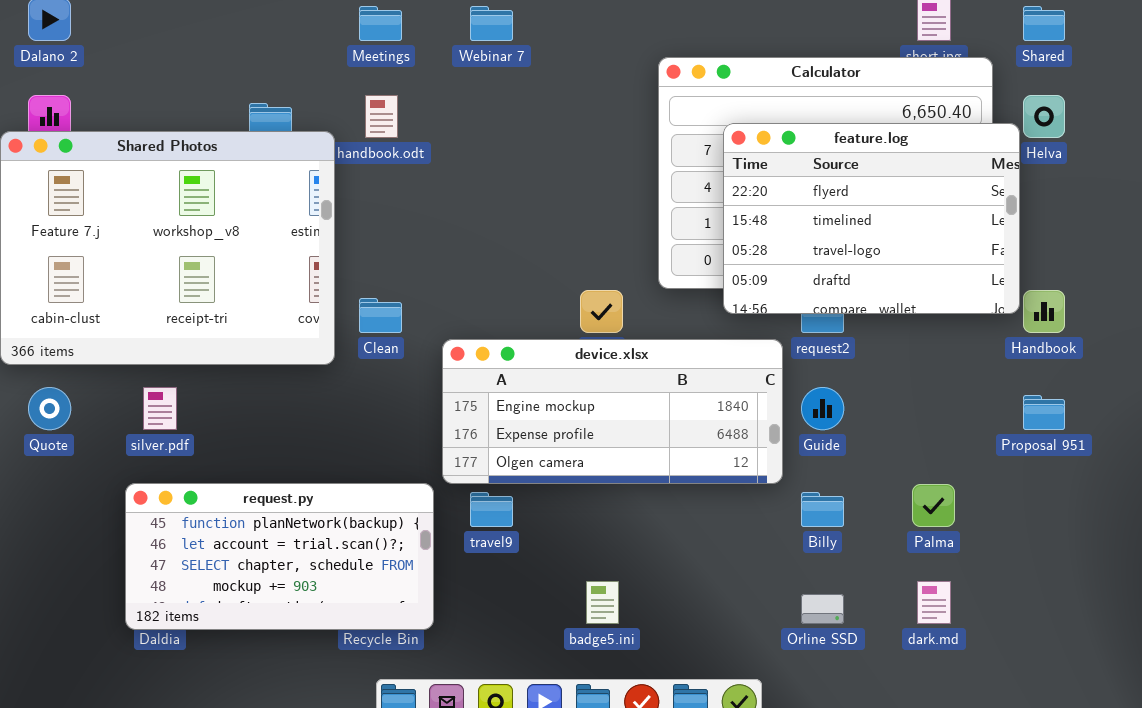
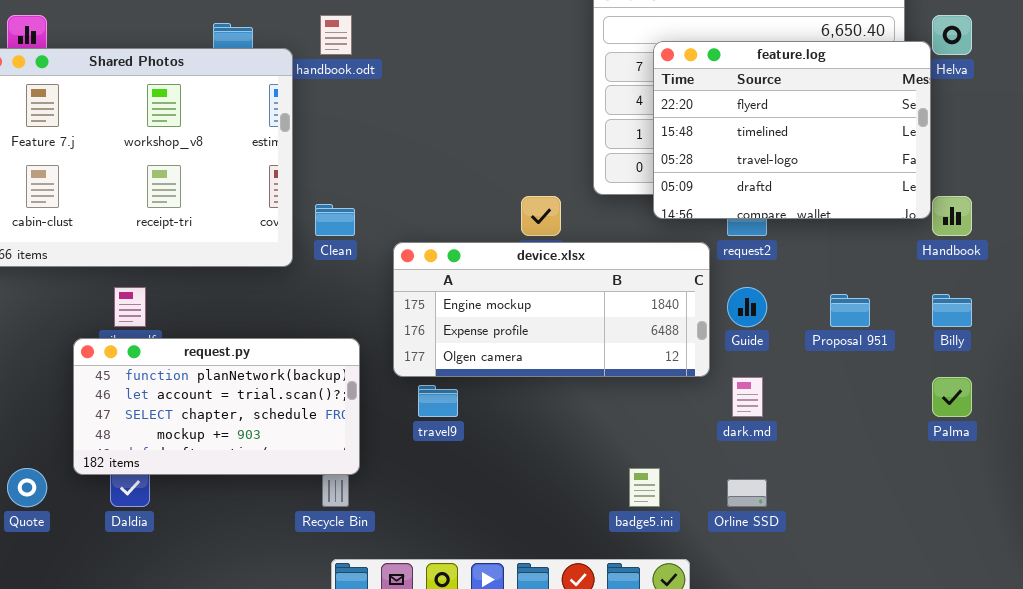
Quote: [28,387,71,430] -> [7,468,47,507], moved
Proposal 951: [1023,395,1065,430] -> [830,294,870,327], moved
request.py: [125,483,434,630] -> [73,338,360,475], moved
Palma: [912,484,955,527] -> [932,377,972,417], moved
Billy: [801,492,844,527] -> [932,294,972,327], moved
badge5.ini: [586,581,619,624] -> [629,468,660,507], moved
dark.md: [917,581,951,624] -> [732,377,763,417], moved

